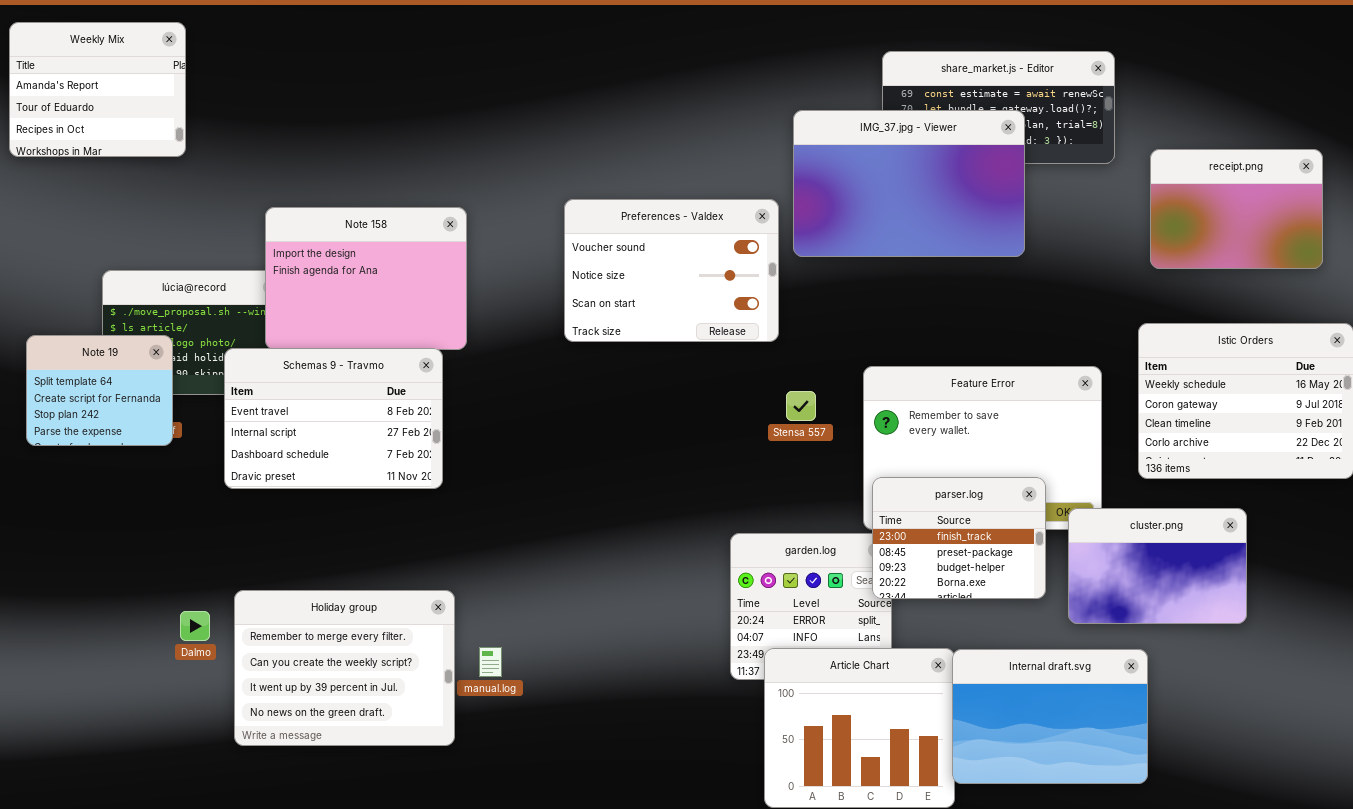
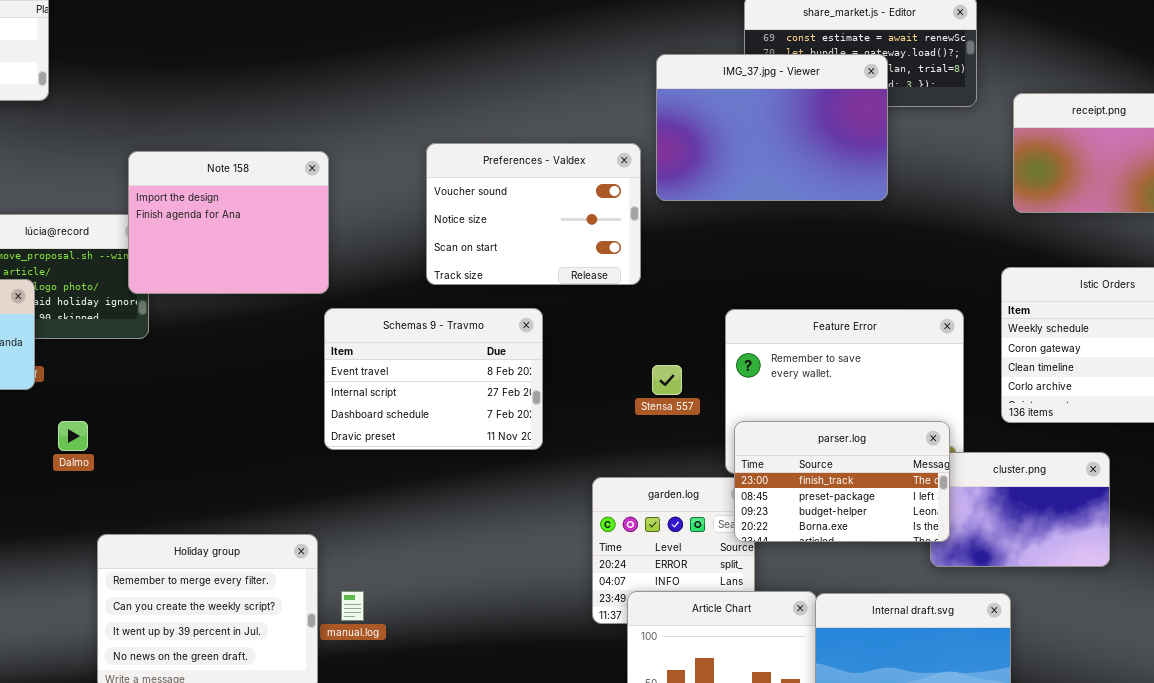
Schemas 9 - Travmo: [224,348,443,489] -> [324,308,543,450], moved
Stensa 557: [786,391,816,421] -> [652,365,682,395], moved
parser.log: [872,477,1046,599] -> [734,421,950,542], resized
Dalmo: [180,611,210,641] -> [58,421,88,451], moved

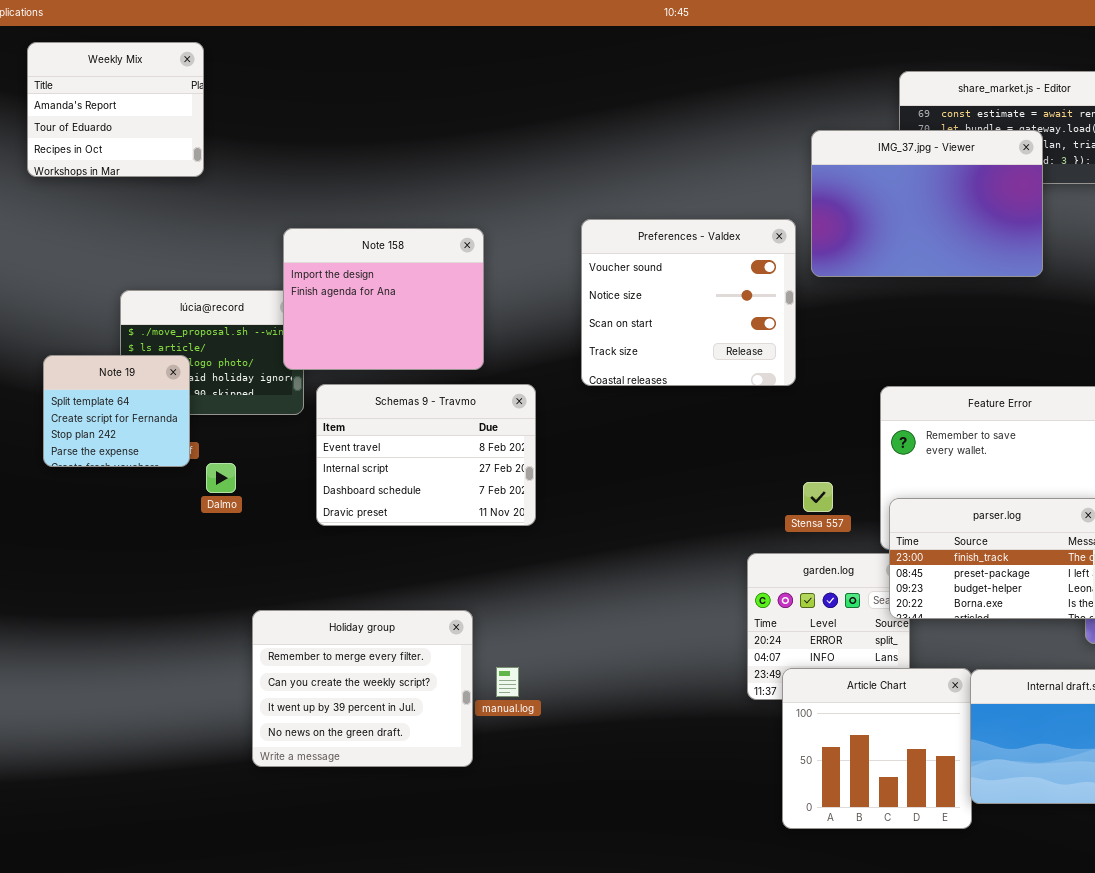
Preferences - Valdex: [426,143,641,285] -> [581,219,796,386], resized
Schemas 9 - Travmo: [324,308,543,450] -> [316,384,536,526], moved
Stensa 557: [652,365,682,395] -> [803,482,833,512], moved
Dalmo: [58,421,88,451] -> [206,463,236,493], moved

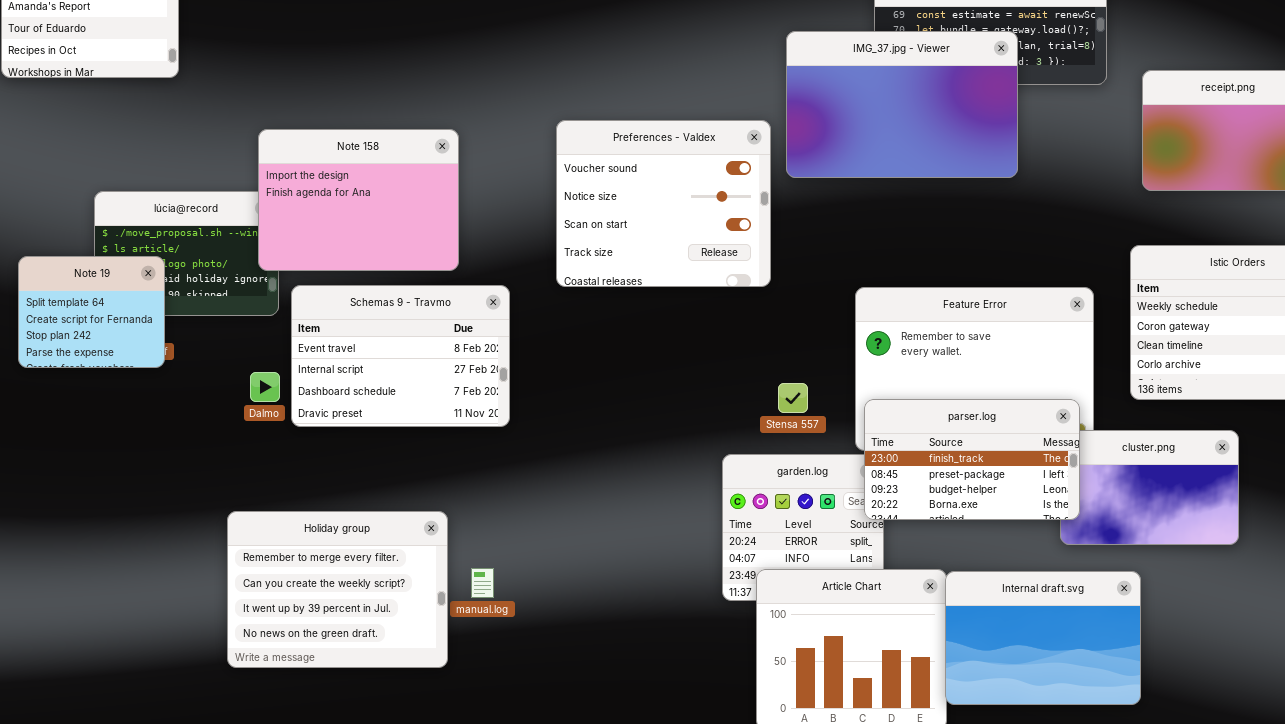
Dalmo: [206,463,236,493] -> [250,372,280,402], moved

